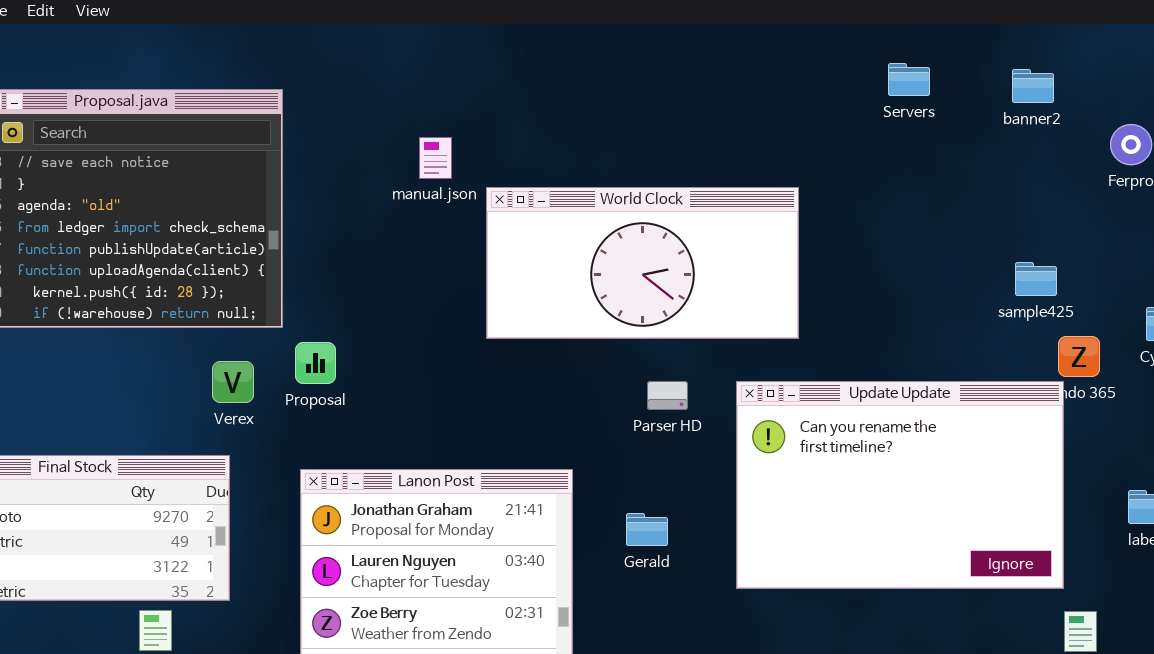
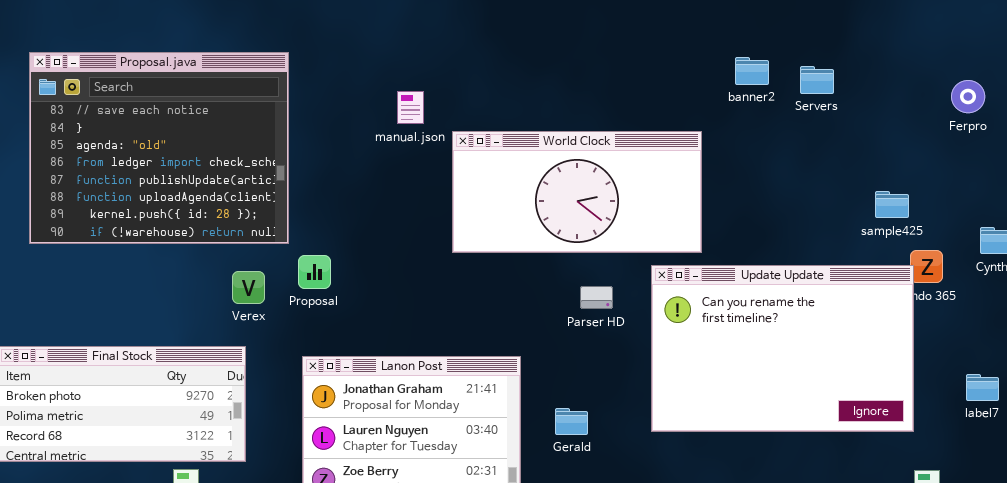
Servers: [888,63,930,96] -> [800,66,834,94], moved
banner2: [1012,69,1054,103] -> [735,57,769,85], moved
Update Update: [736,381,1064,589] -> [651,265,914,432], moved
Gerald: [626,513,668,546] -> [555,408,588,435], moved

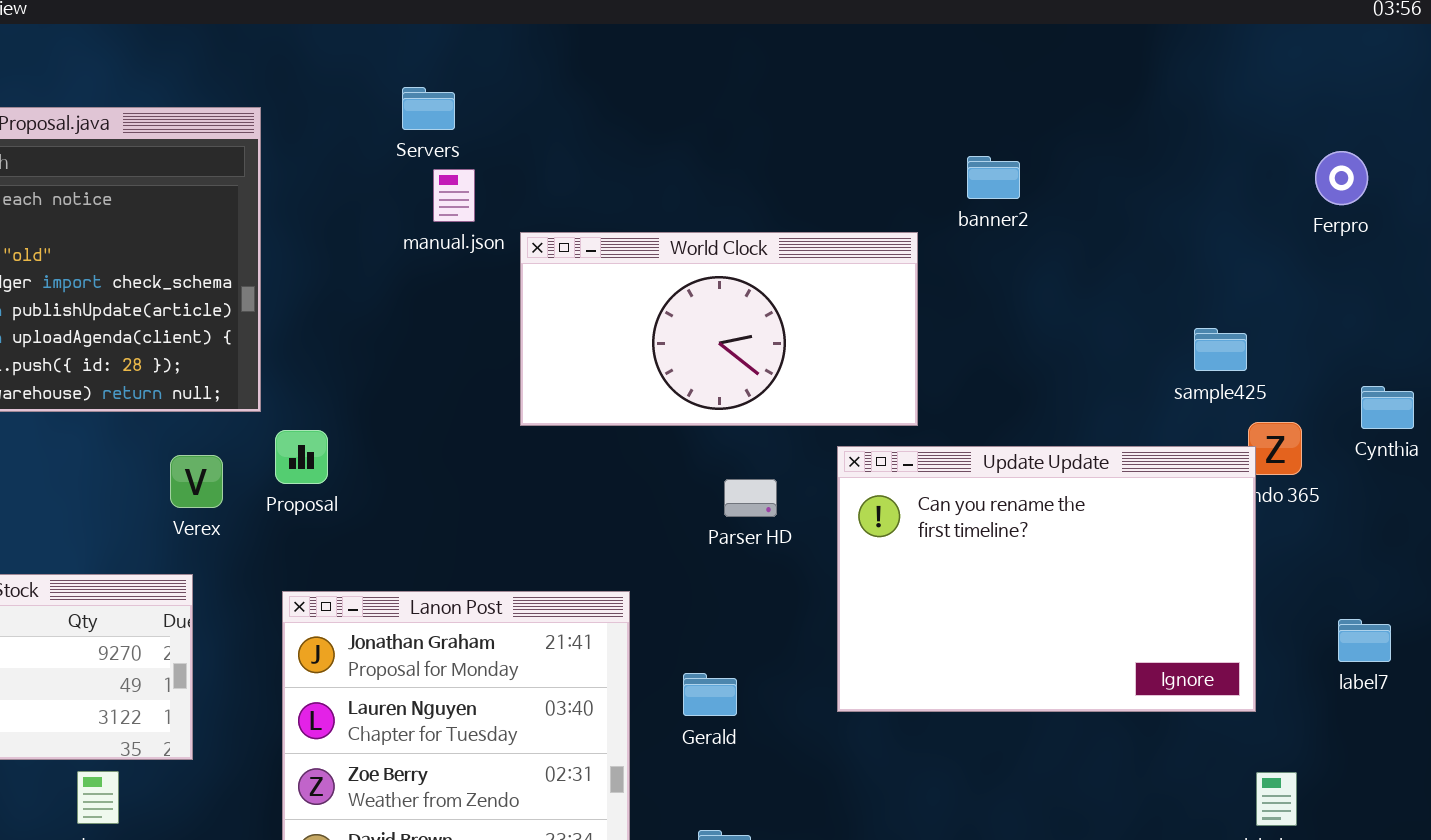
banner2: [735,57,769,85] -> [967,156,1020,199], moved
Servers: [800,66,834,94] -> [402,87,455,130], moved

